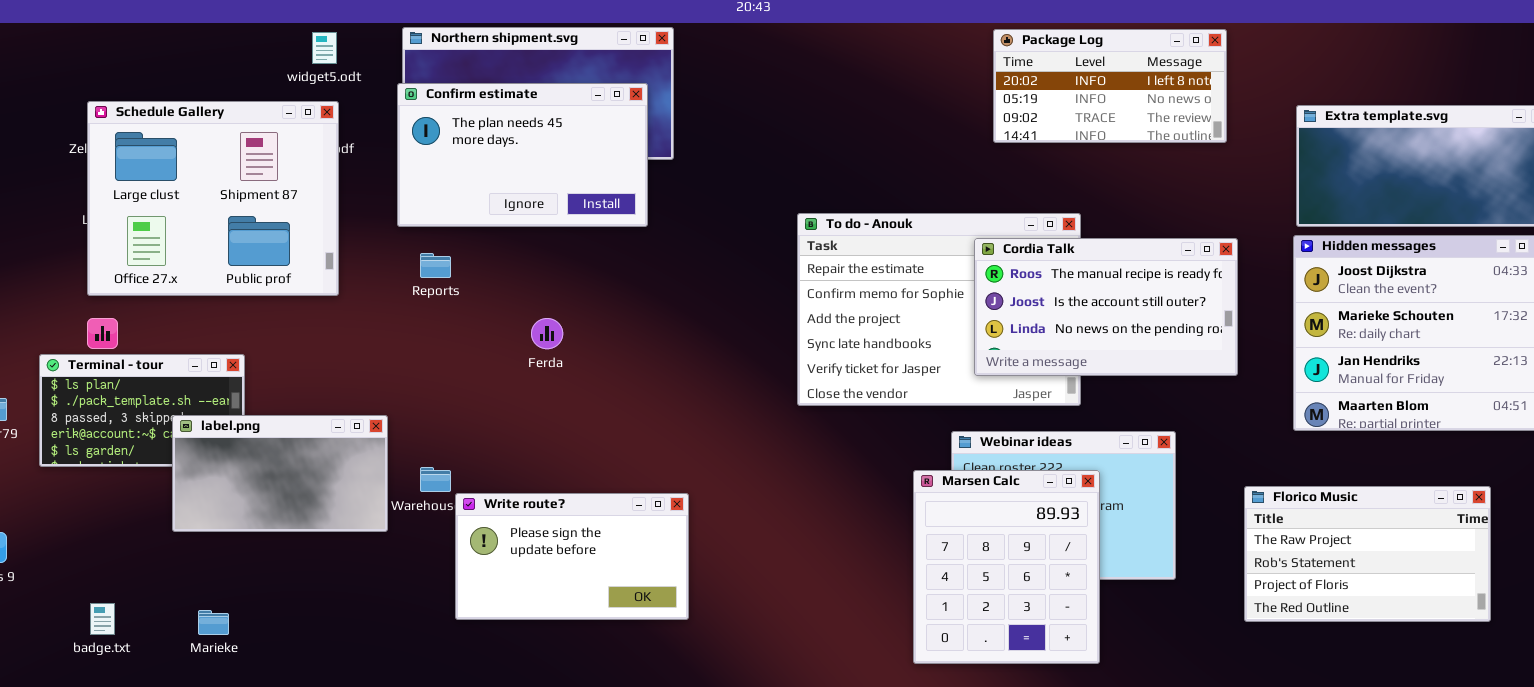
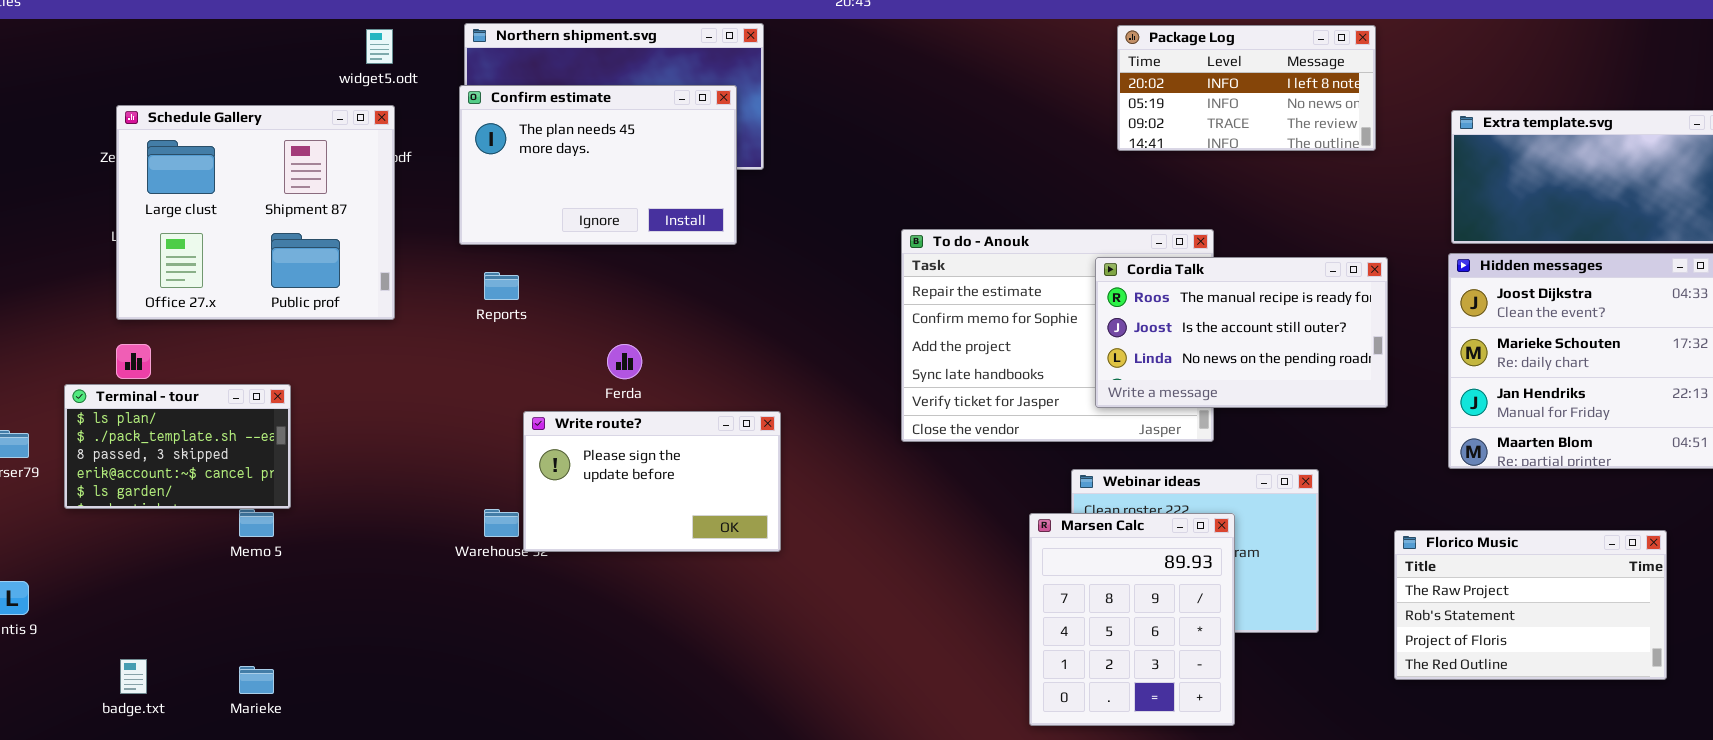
label.png: [172,415,388,532] -> none, closed
Write route?: [455,493,689,620] -> [523,411,781,552], moved

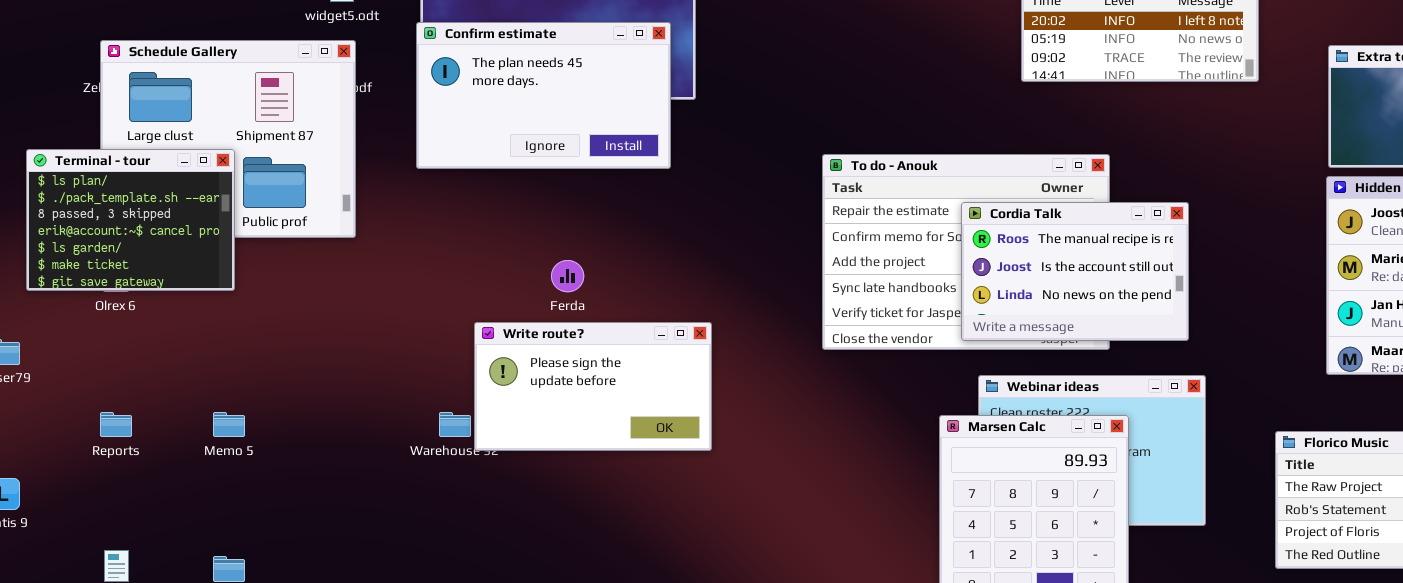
Cordia Talk: [1095,257,1388,408] -> [961,202,1189,341], moved, resized
Reports: [484,272,519,300] -> [100,412,132,437], moved
Terminal - tour: [64,384,291,509] -> [26,149,235,291], moved, resized

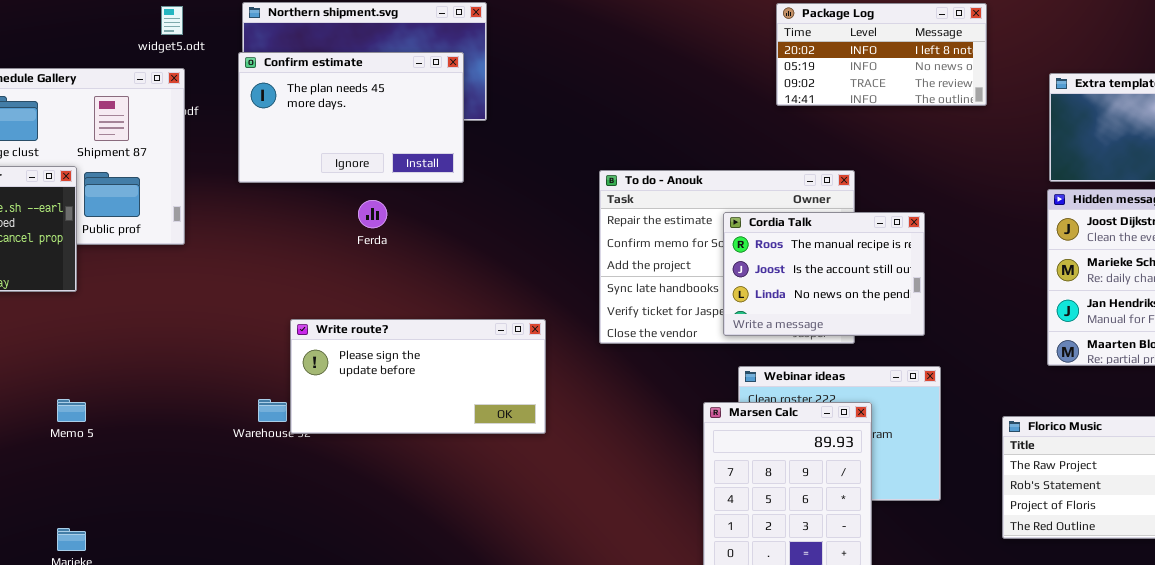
Ferda: [551,260,584,292] -> [358,200,387,228], moved
Write route?: [474,322,712,451] -> [290,319,546,434], resized

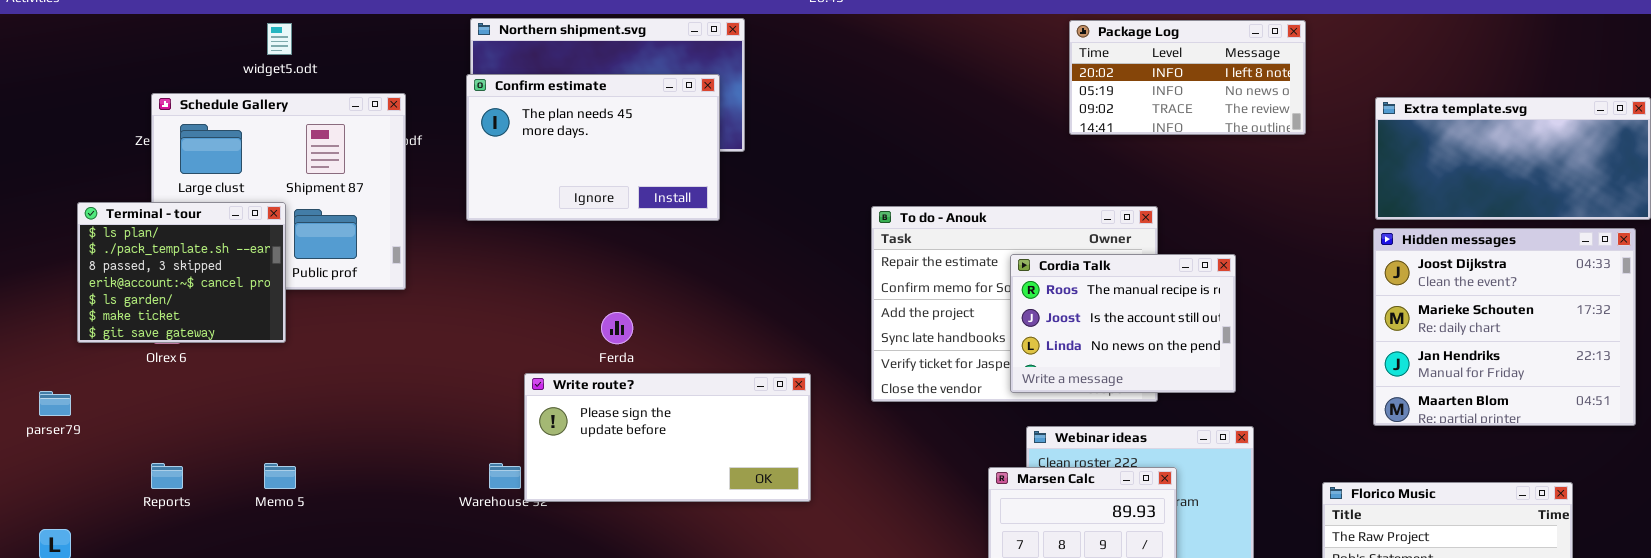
widget5.odt: [161,6,183,35] -> [267,23,292,55], moved
Ferda: [358,200,387,228] -> [601,312,633,344], moved

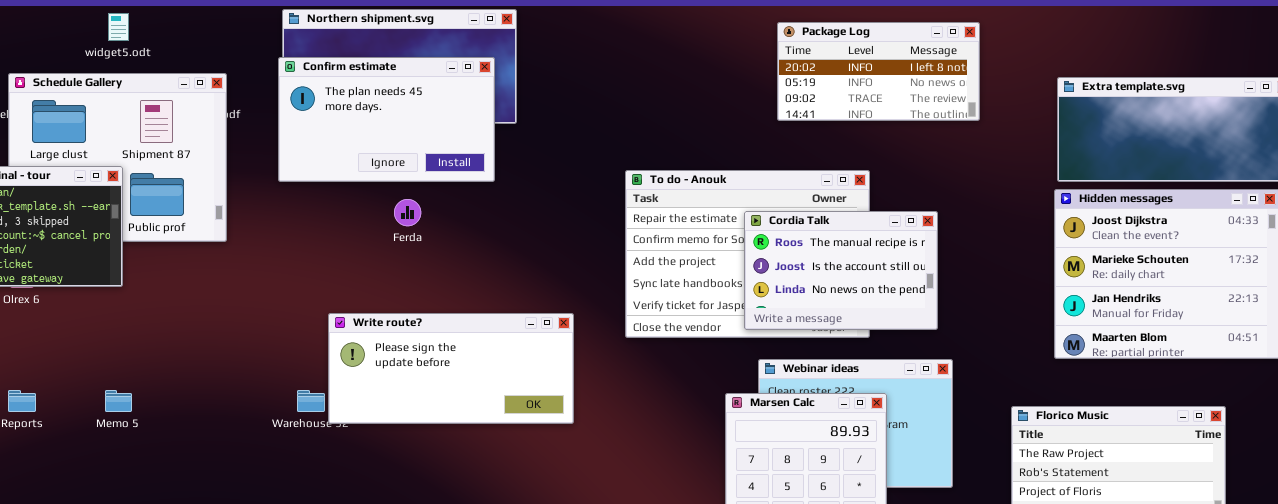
Package Log: [1069,20,1306,135] -> [777,22,980,121], moved
Ferda: [601,312,633,344] -> [394,199,421,226], moved

